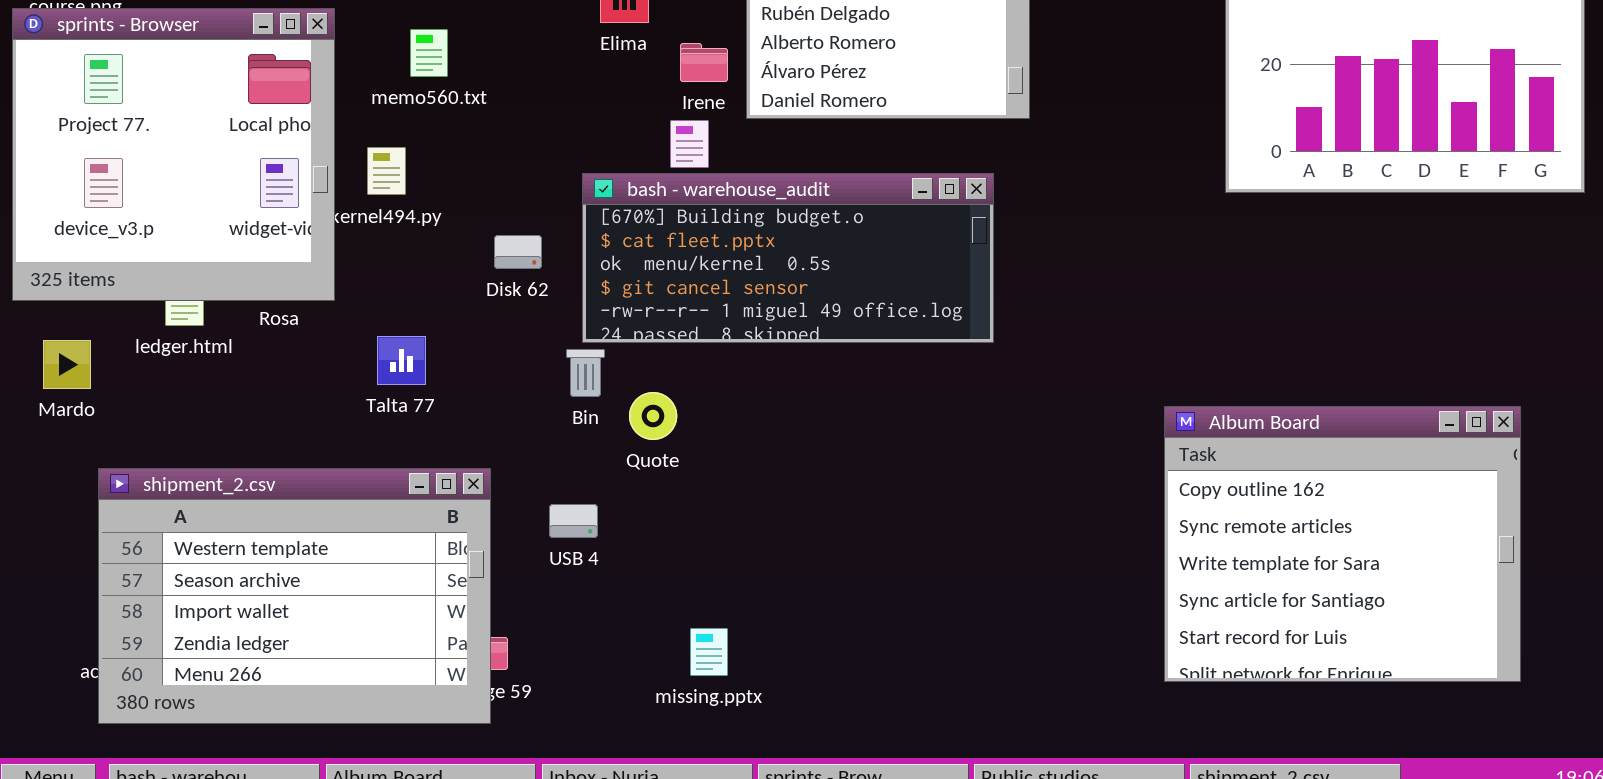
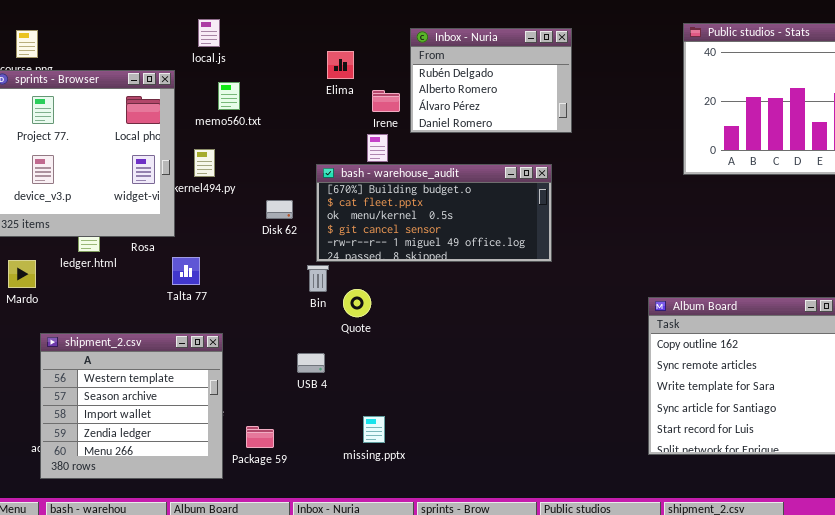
Talta 77: [377,336,426,385] -> [172,257,200,285], moved
shipment_2.csv: [98,468,491,724] -> [40,333,223,479], resized
missing.pptx: [690,628,728,676] -> [363,416,385,443], moved

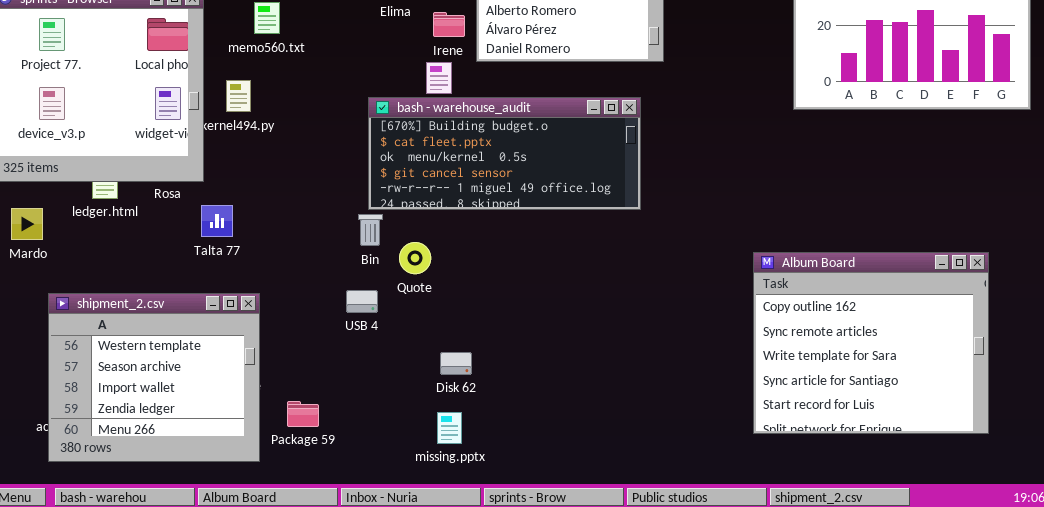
Disk 62: [266,200,293,219] -> [440,352,472,375], moved
USB 4: [297,353,325,373] -> [346,290,378,313], moved
missing.pptx: [363,416,385,443] -> [437,412,462,444], moved

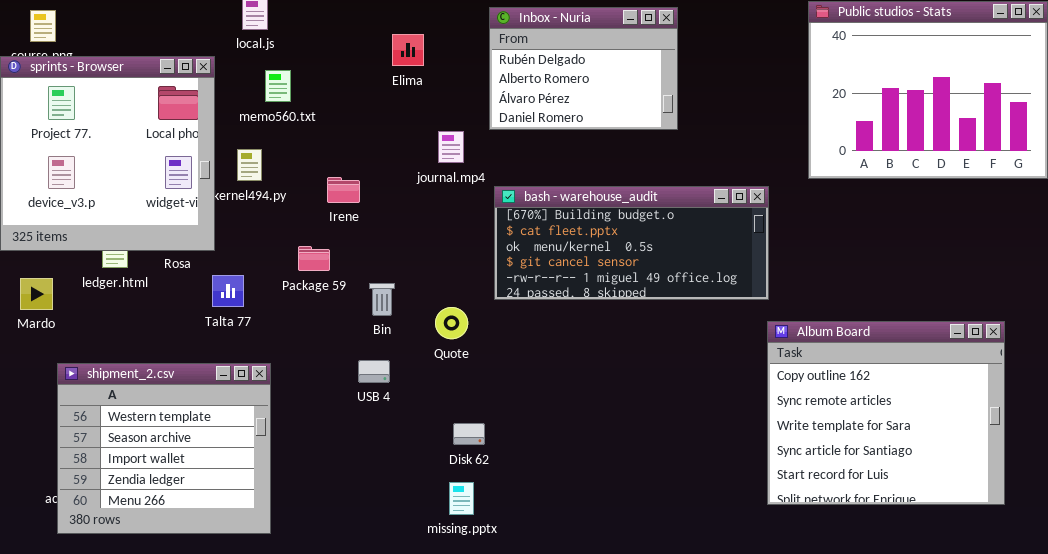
Irene: [433,12,465,37] -> [327,177,360,203], moved
bash - warehouse_audit: [368,97,641,210] -> [494,186,769,300], moved
Quote: [399,242,431,274] -> [435,307,468,339], moved
Package 59: [287,401,319,427] -> [298,246,330,271], moved

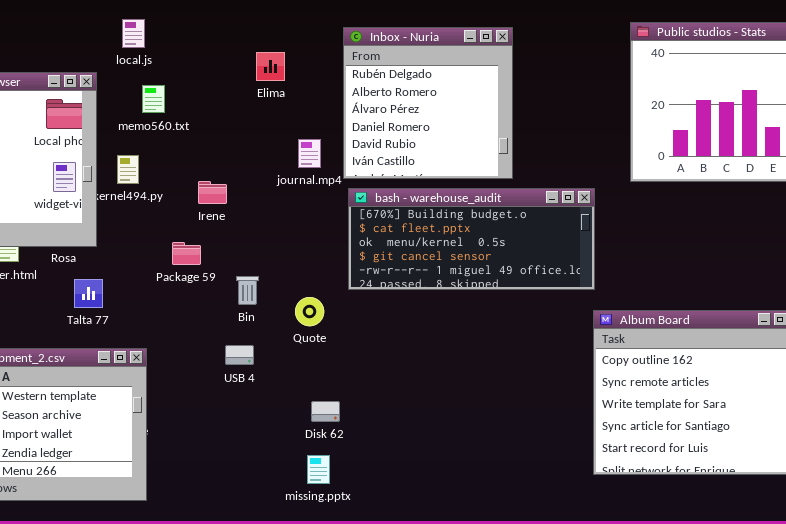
Inbox - Nuria: [489,7,678,130] -> [343,27,513,179], resized
Talta 77: [212,275,244,307] -> [74,279,103,308], moved

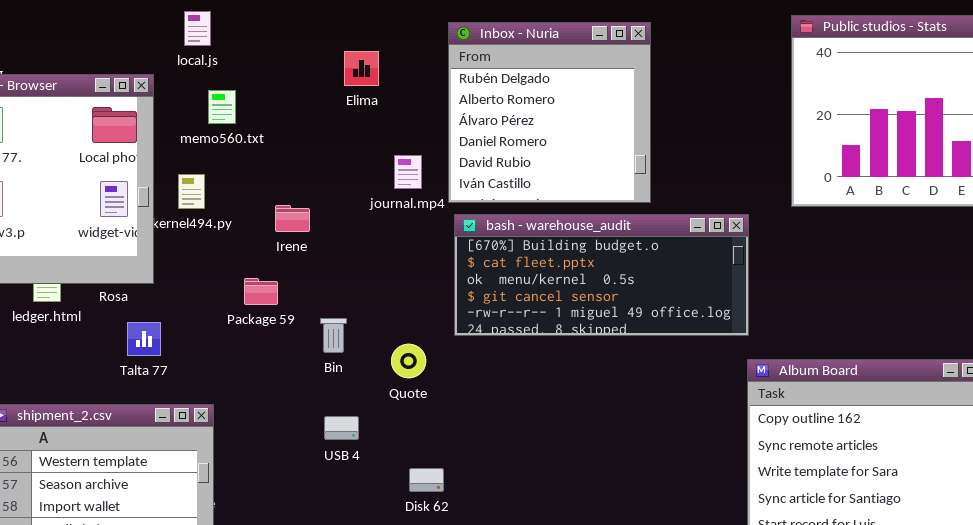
USB 4: [225,345,254,365] -> [324,416,359,440], moved

